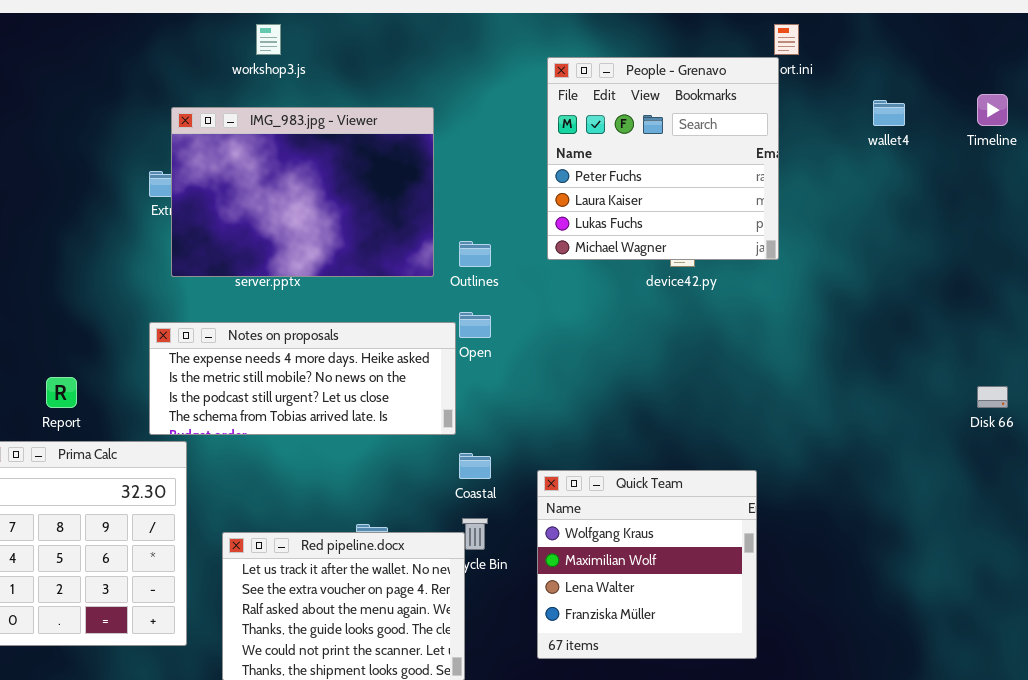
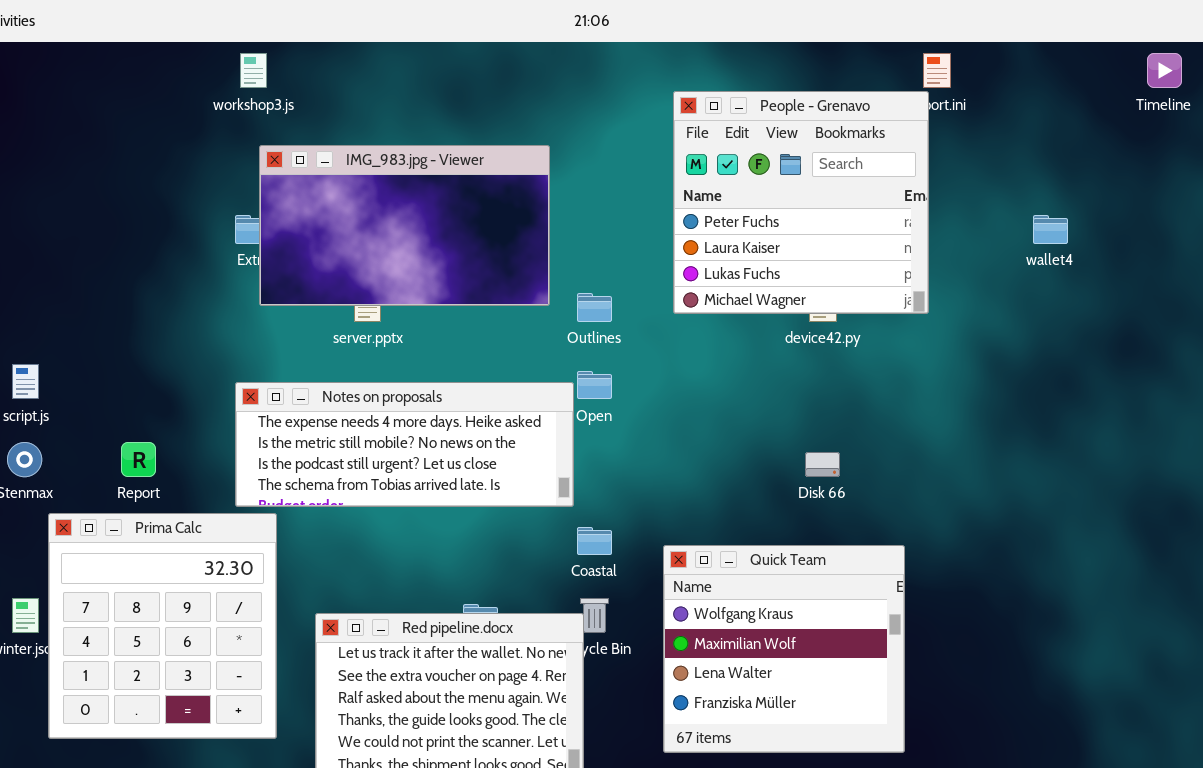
workshop3.js: [256,24,281,55] -> [240,53,267,88], moved
Timeline: [977,94,1008,126] -> [1147,53,1182,88], moved
wallet4: [873,100,905,126] -> [1033,215,1068,244], moved
IMG_983.jpg - Viewer: [171,107,434,277] -> [259,145,550,306], resized
Disk 66: [977,386,1008,408] -> [805,452,840,477], moved

